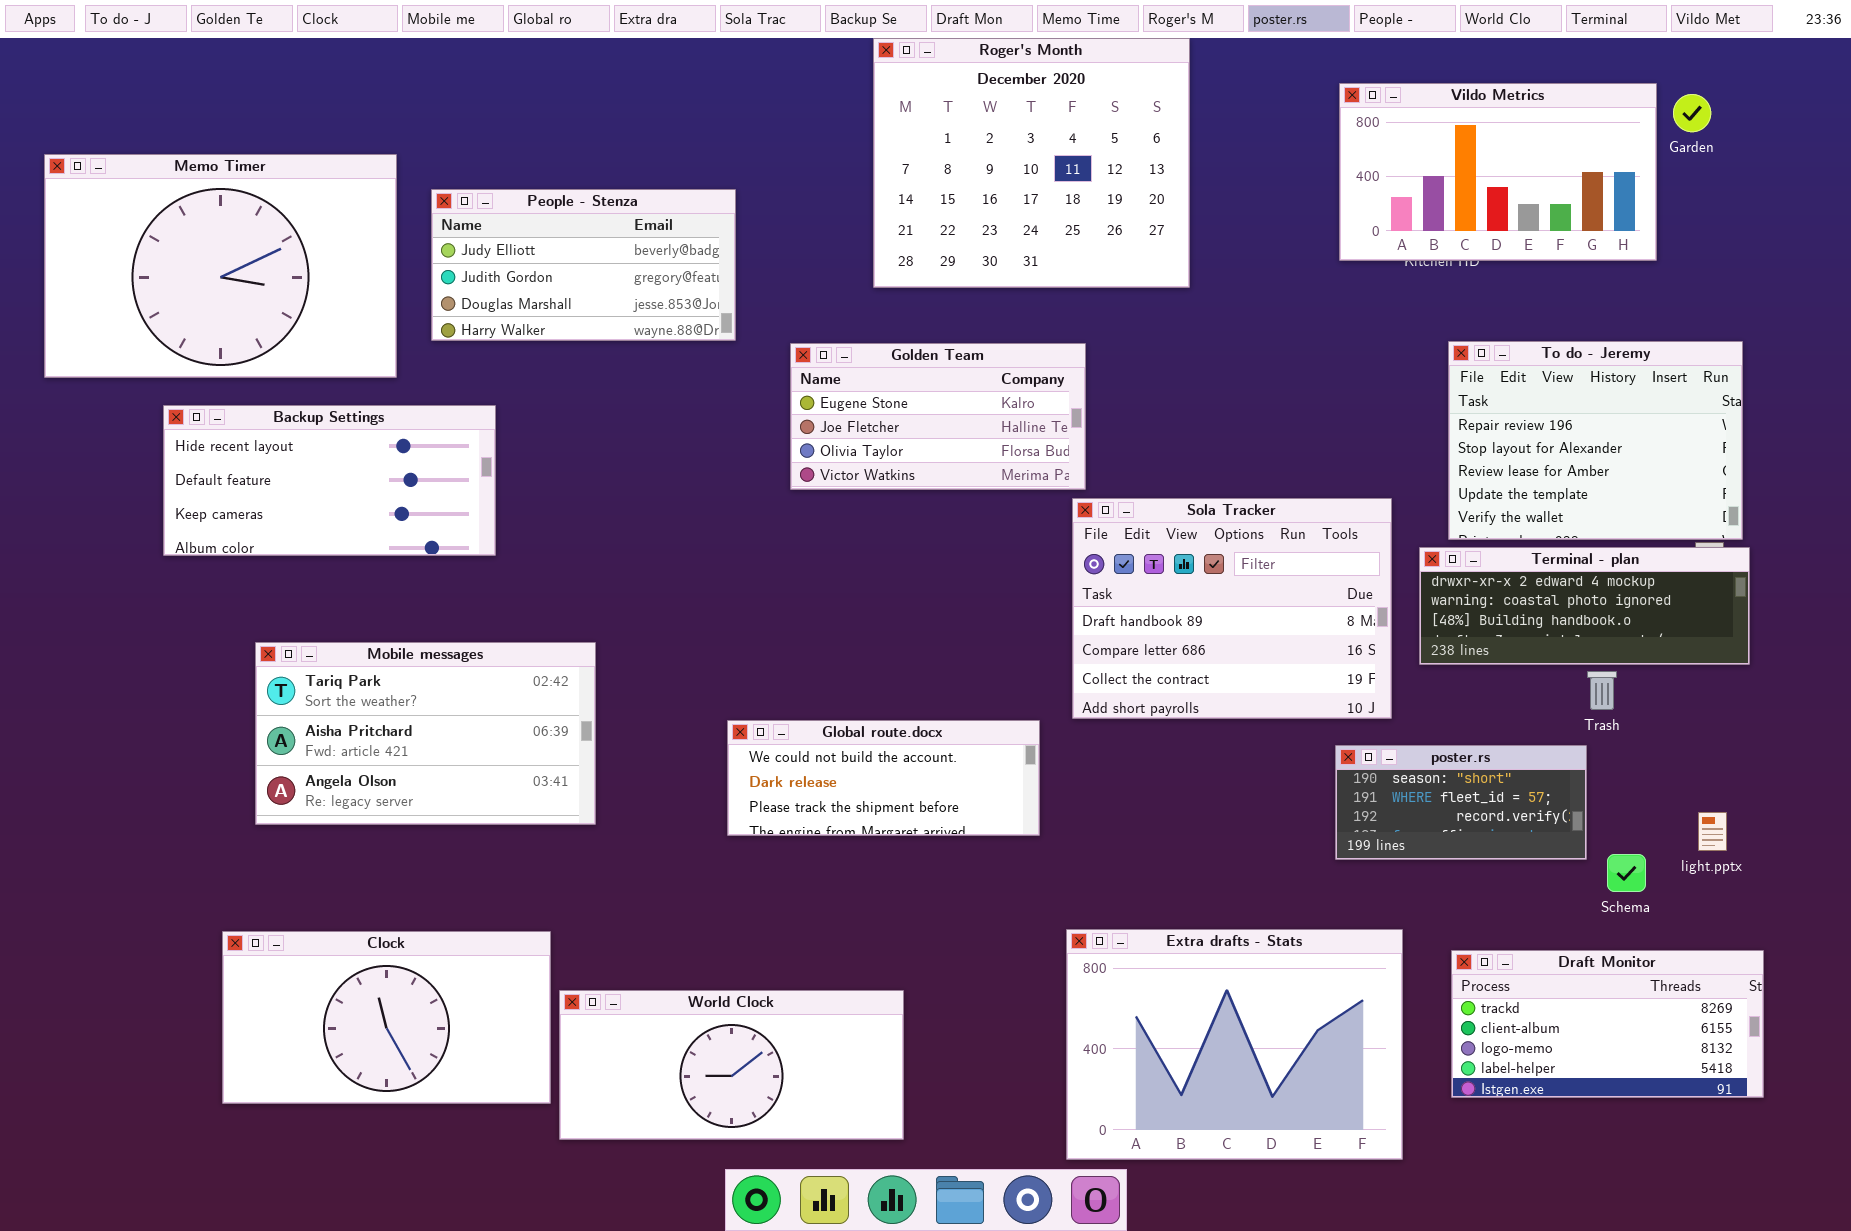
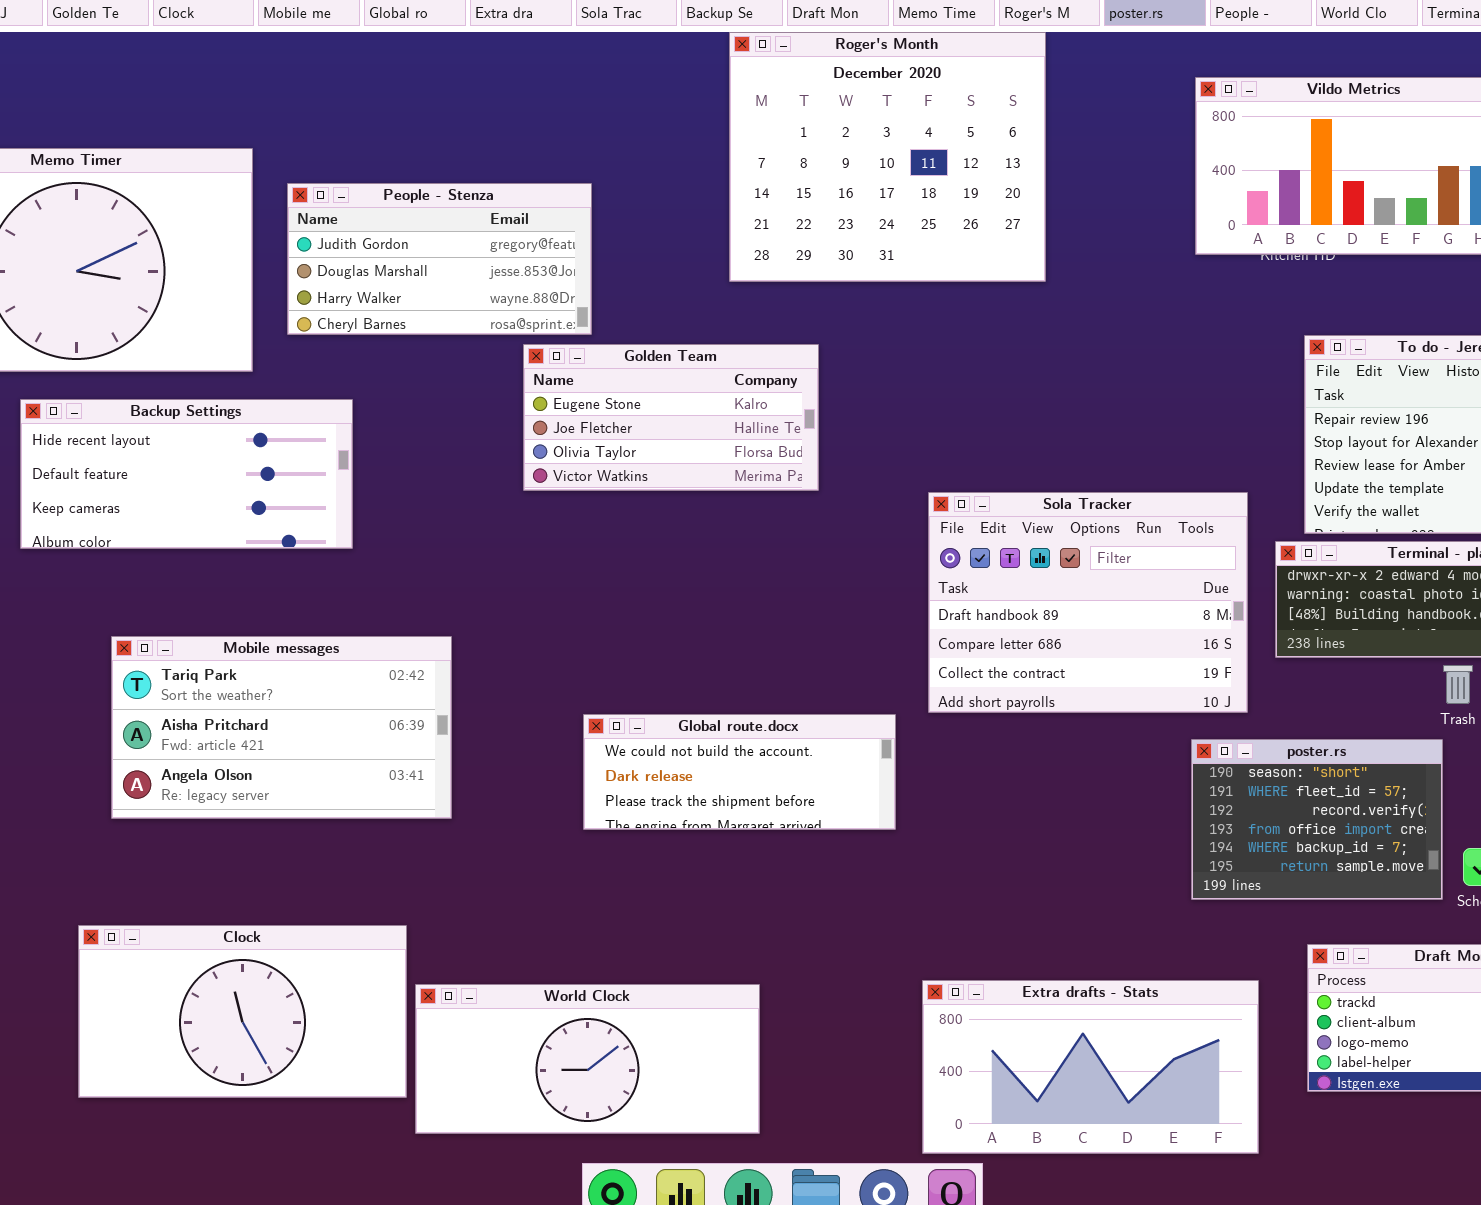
People - Stenza: [431,189,736,341] -> [287,183,592,335], scrolled down 1 row
Golden Team: [790,343,1086,490] -> [523,344,819,491], moved
poster.rs: [1335,745,1587,860] -> [1191,739,1443,900], resized
Extra drafts - Stats: [1066,929,1403,1160] -> [922,980,1259,1154], resized

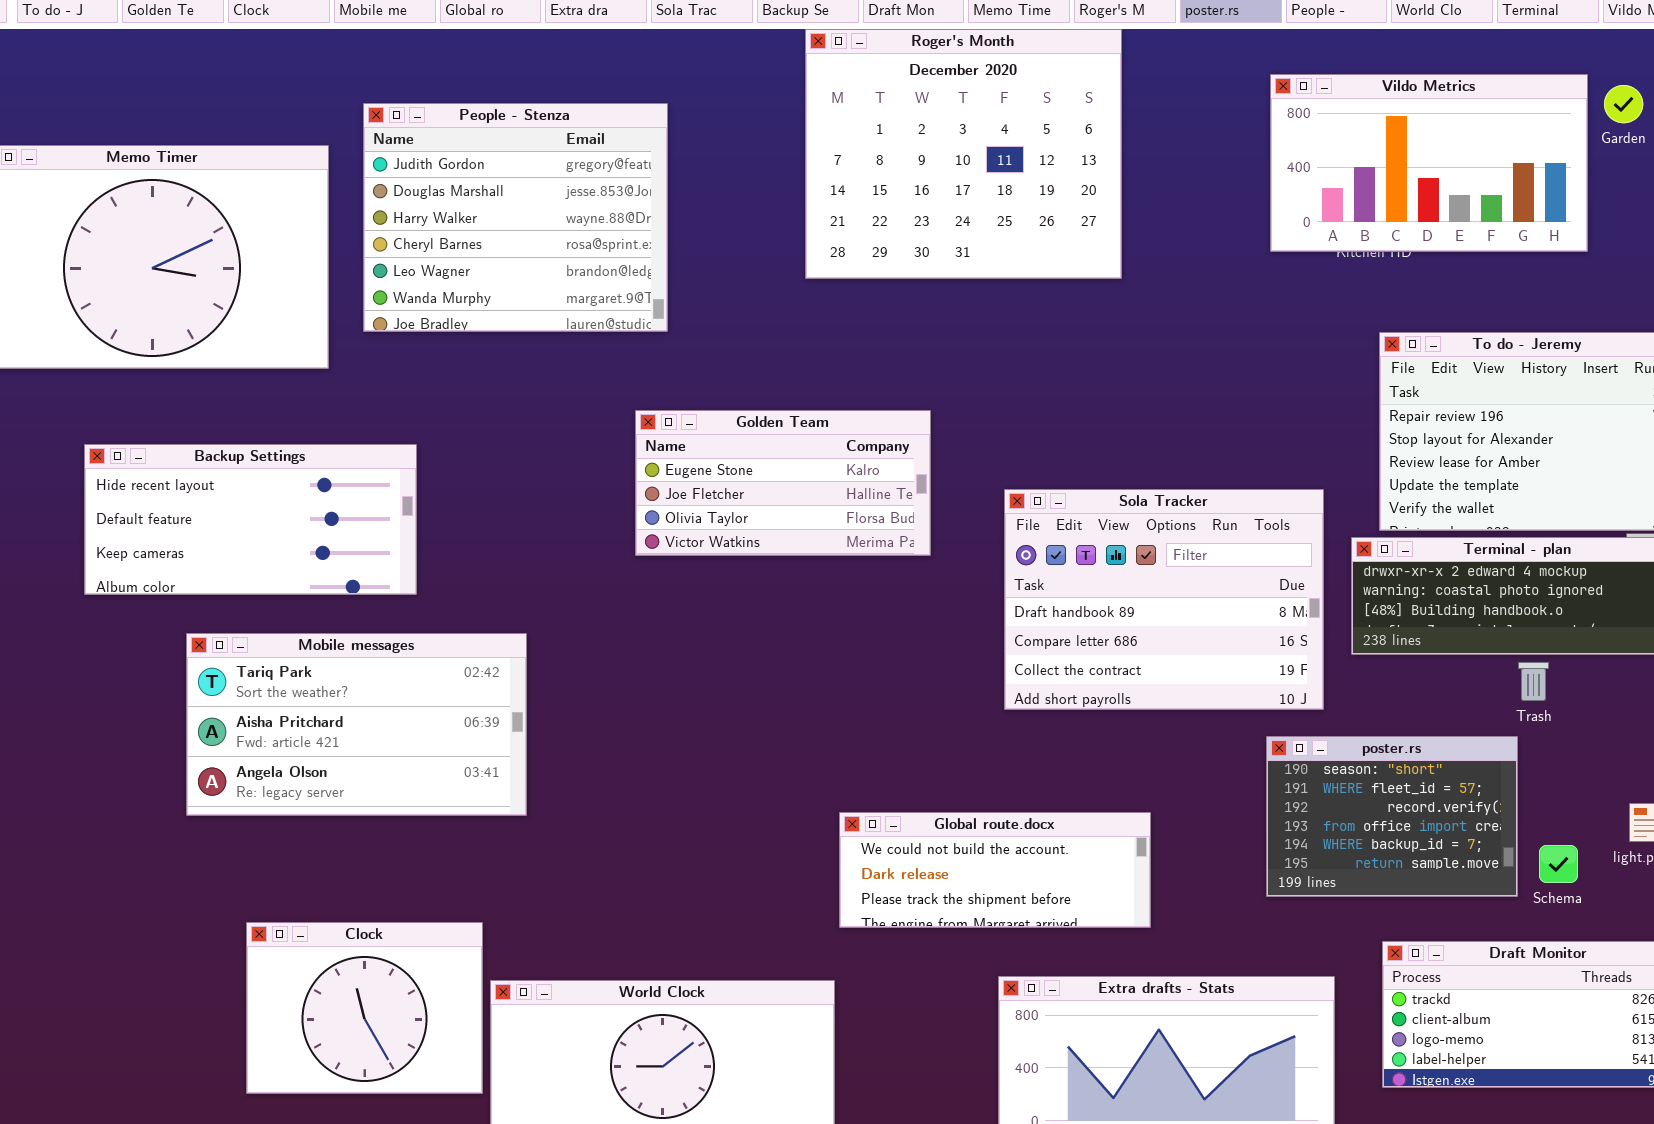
People - Stenza: [287,183,592,335] -> [363,103,668,332], resized
Golden Team: [523,344,819,491] -> [635,410,931,556], moved
Backup Settings: [20,399,353,549] -> [84,444,417,595], moved
Global route.docx: [583,714,896,830] -> [839,812,1151,928], moved
Clock: [78,925,407,1098] -> [246,922,483,1094], resized

